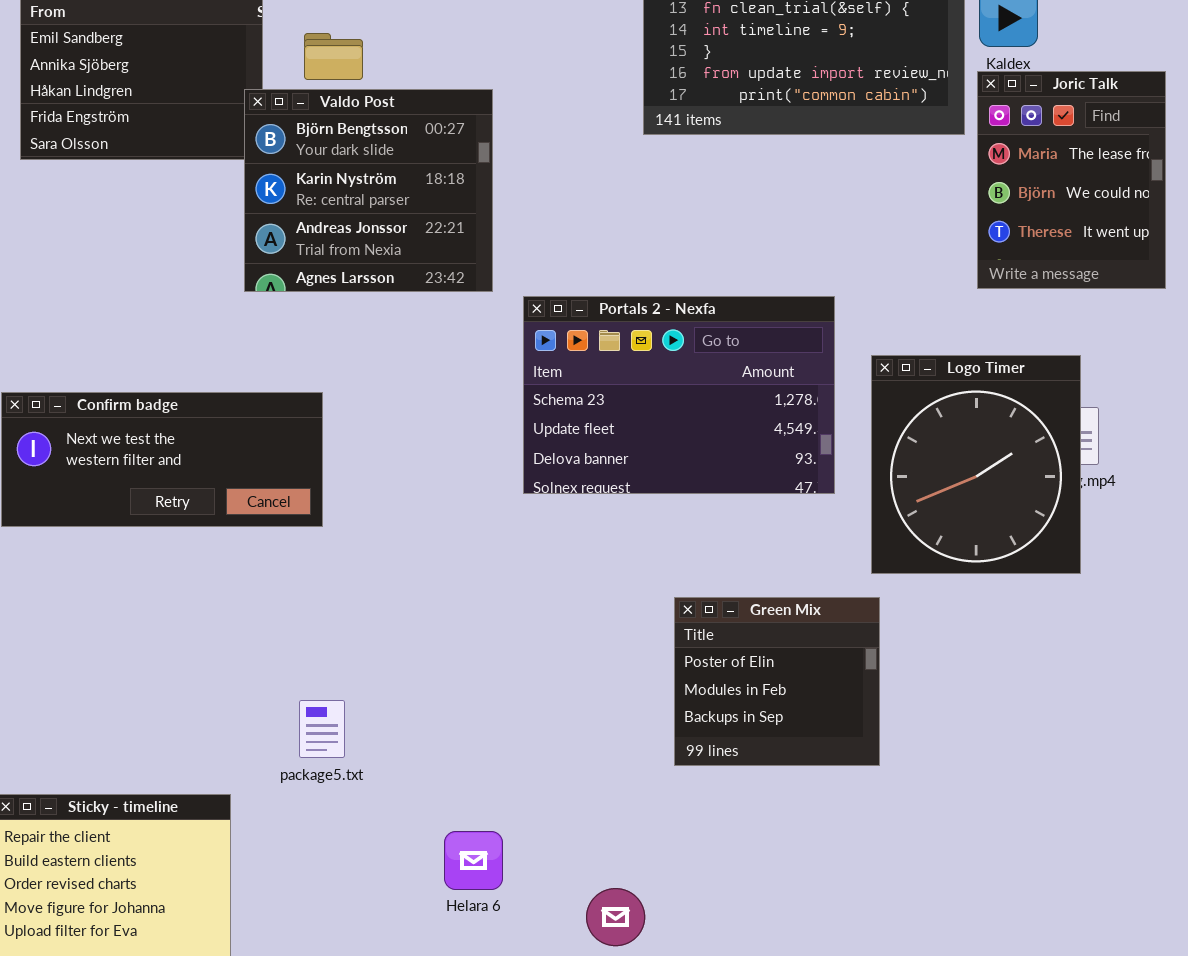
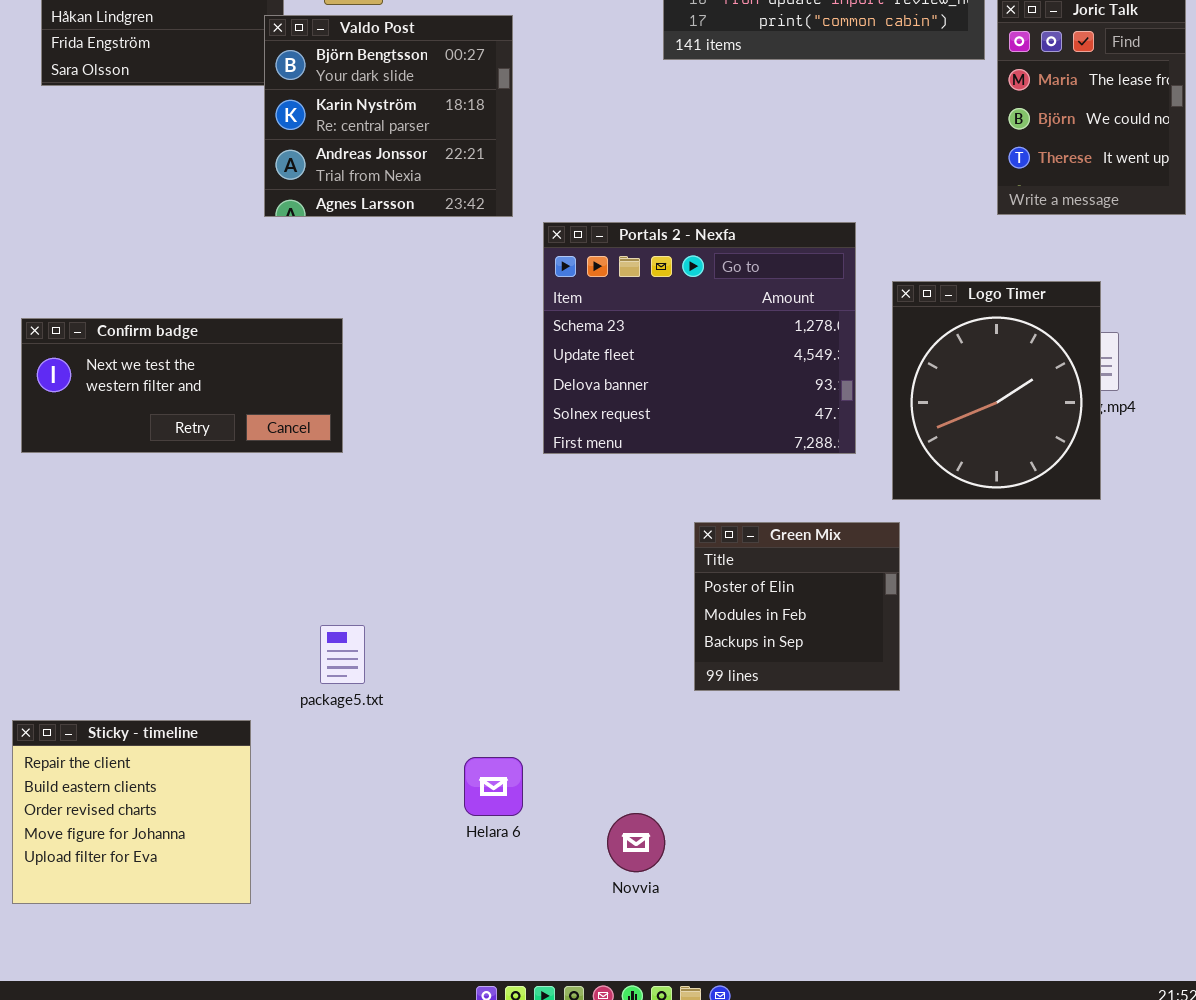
Portals 2 - Nexfa: [523,296,835,494] -> [543,222,856,454], resized

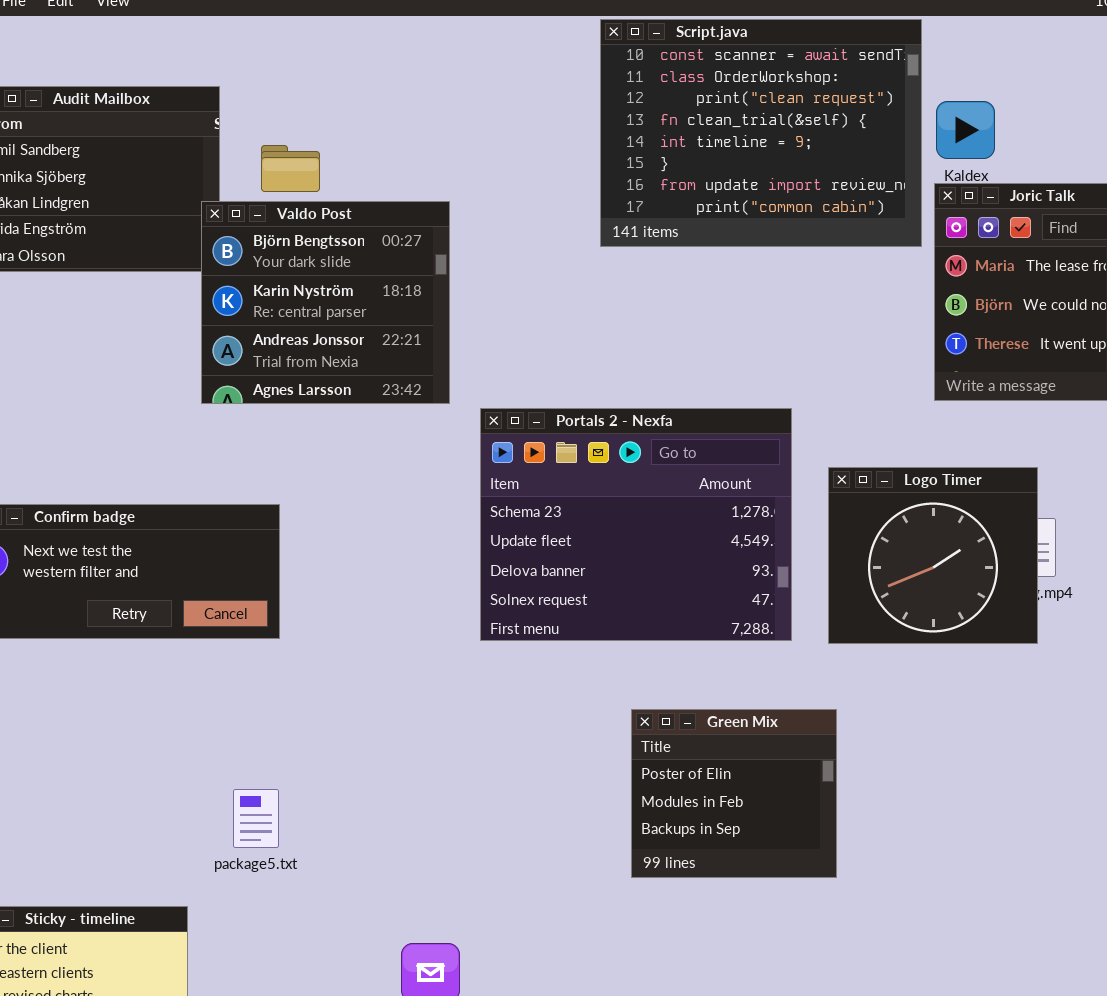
Logo Timer: [892,281,1101,500] -> [828,467,1038,644], resized
package5.txt: [320,625,365,684] -> [233,789,279,848], moved

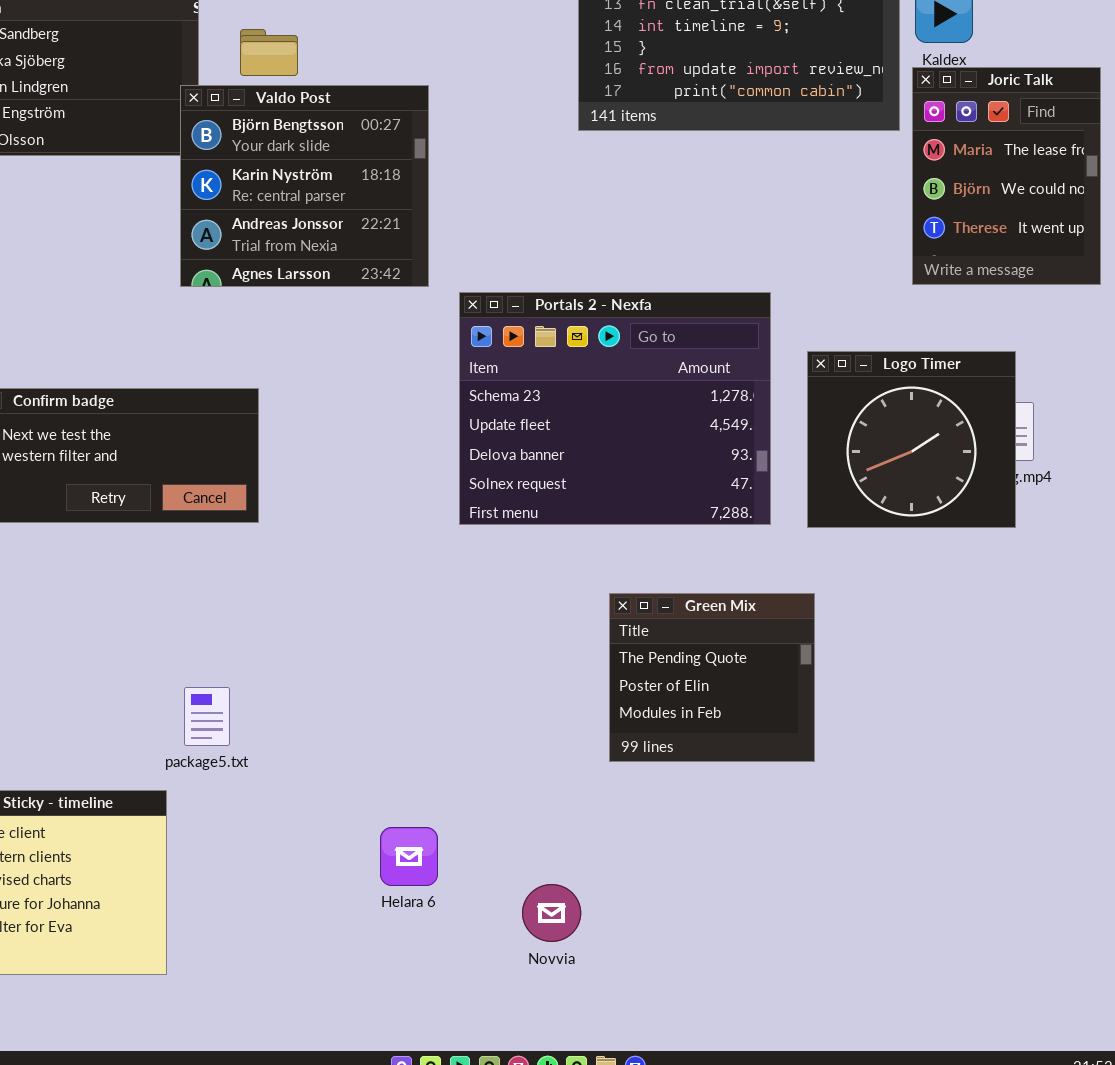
Green Mix: [631,709,837,878] -> [609,593,815,762], scrolled up 1 row
package5.txt: [233,789,279,848] -> [184,687,230,746], moved

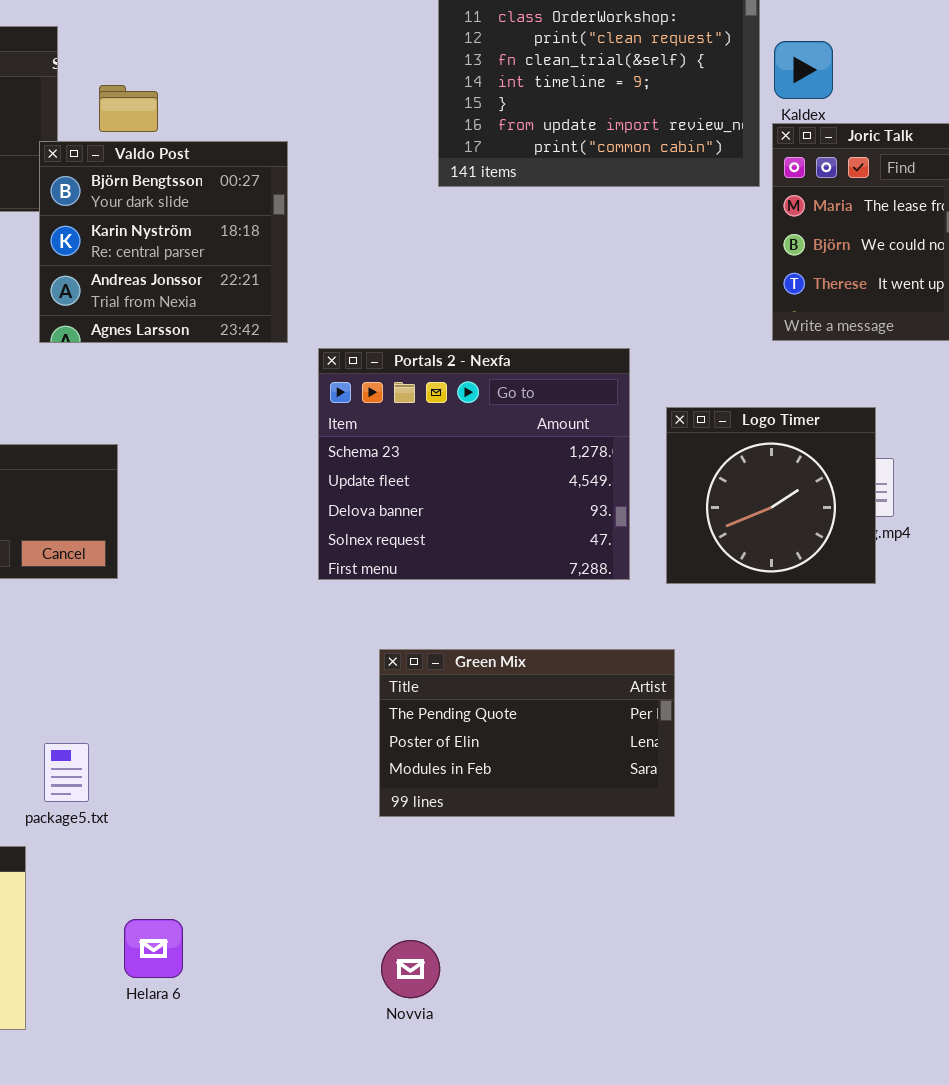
Green Mix: [609,593,815,762] -> [379,649,675,817], resized
Helara 6: [380,827,438,886] -> [124,919,183,978], moved

